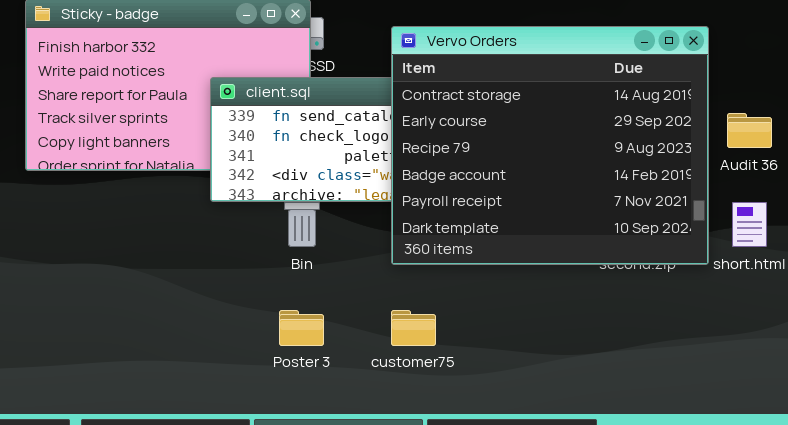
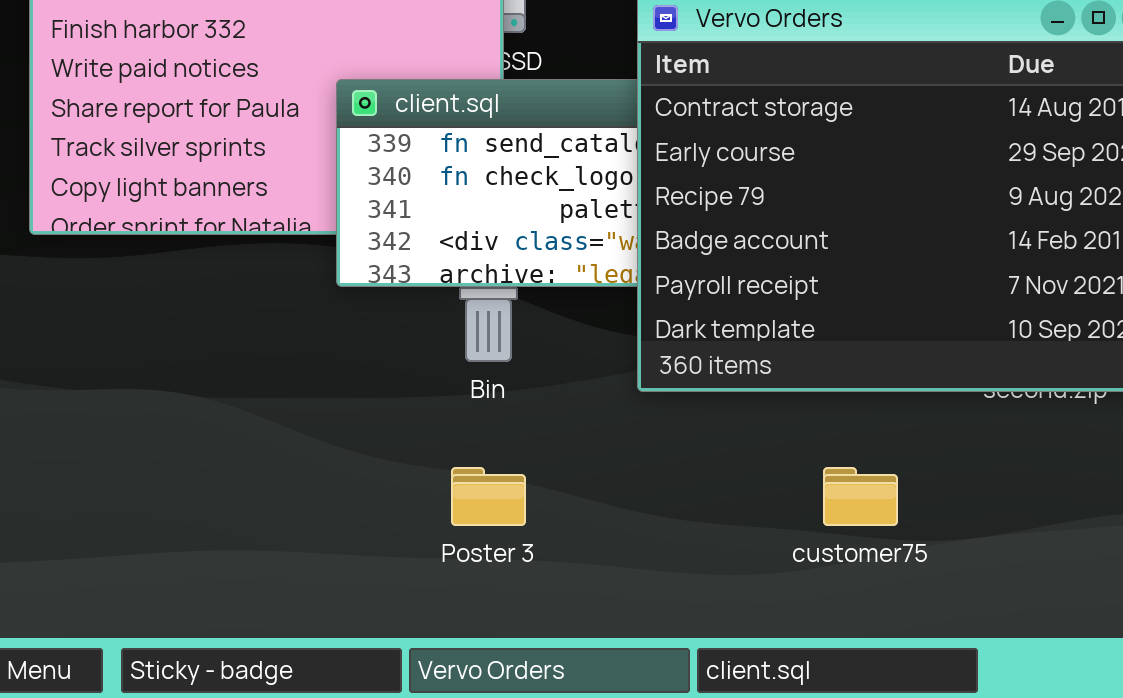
customer75: [391,310,436,346] -> [823,467,898,526], moved

